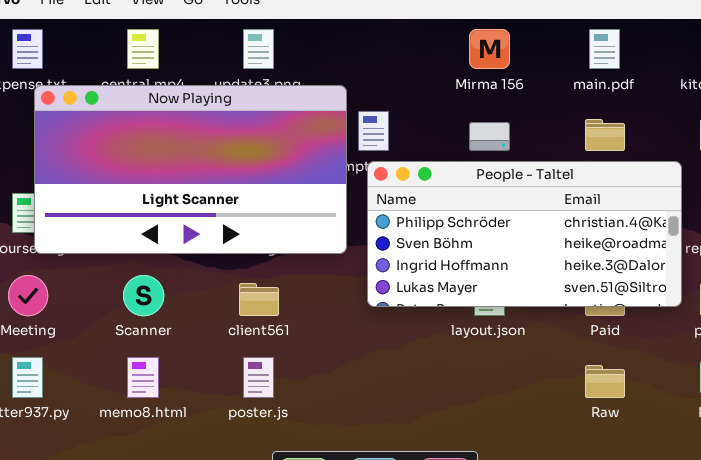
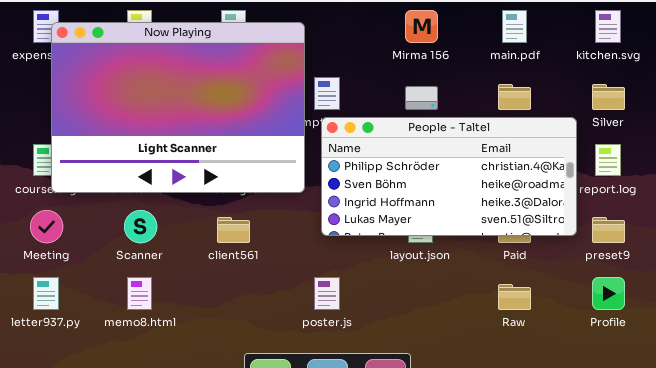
Now Playing: [34,85,347,254] -> [51,22,305,193], resized
poster.js: [243,357,274,398] -> [314,277,340,310], moved

